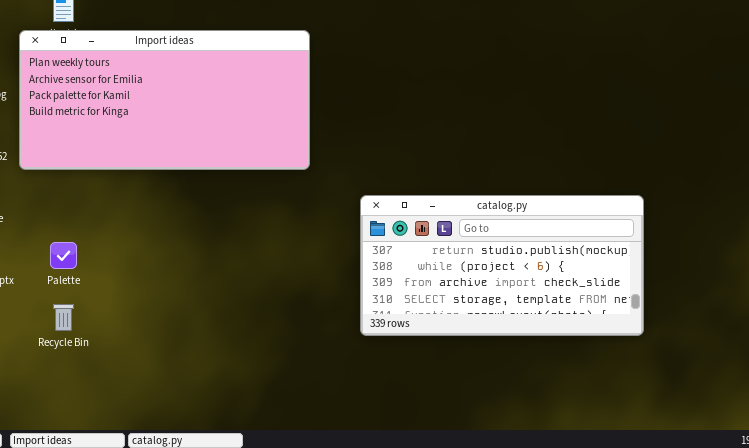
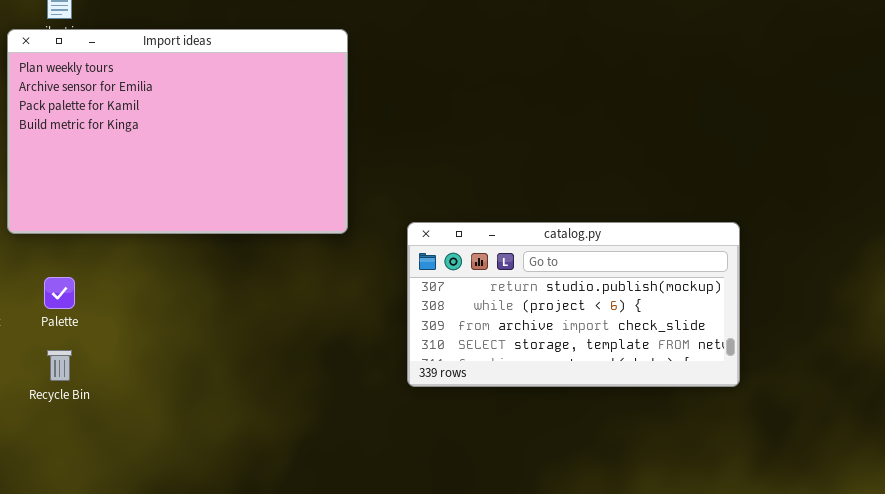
Import ideas: [19,30,310,170] -> [7,29,348,234], resized

